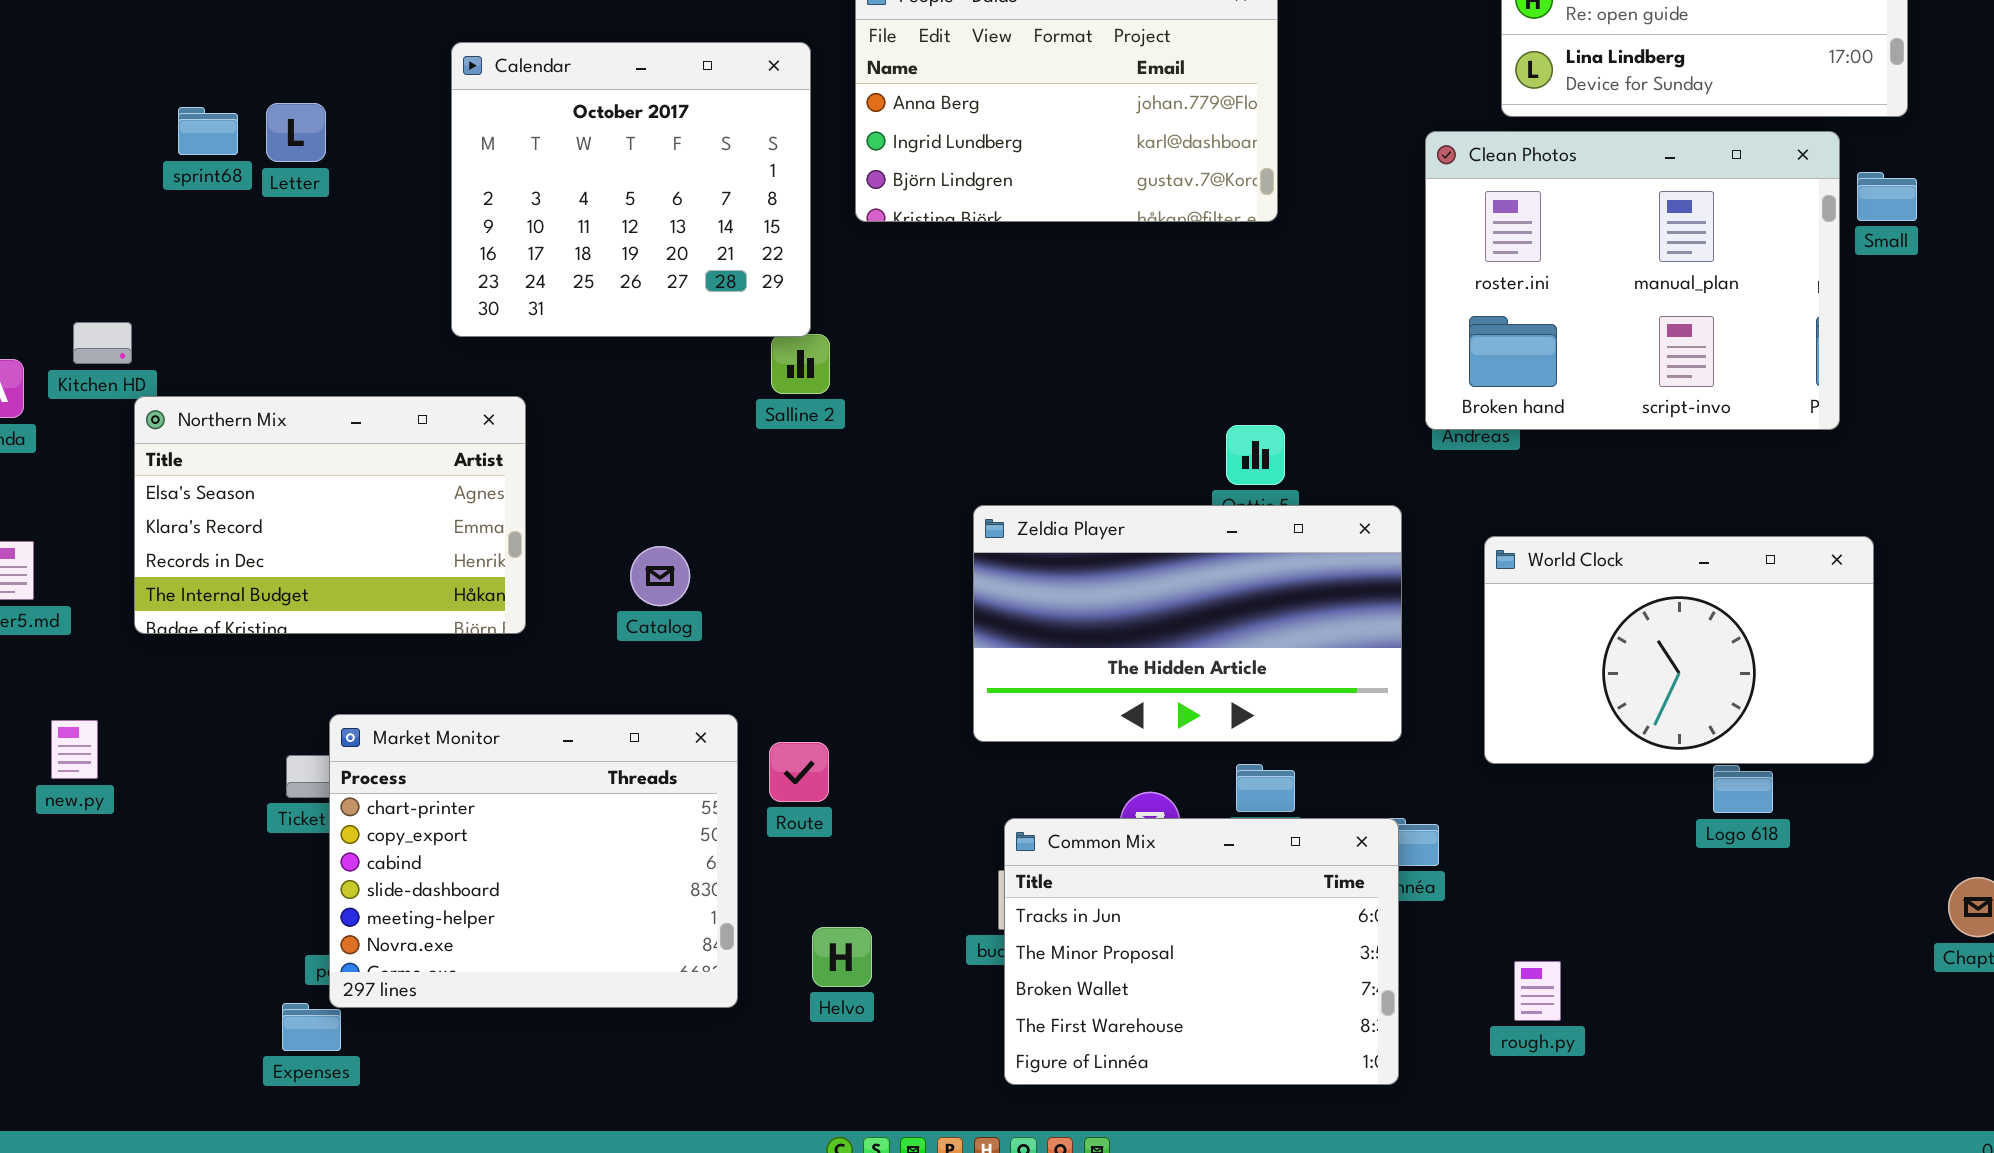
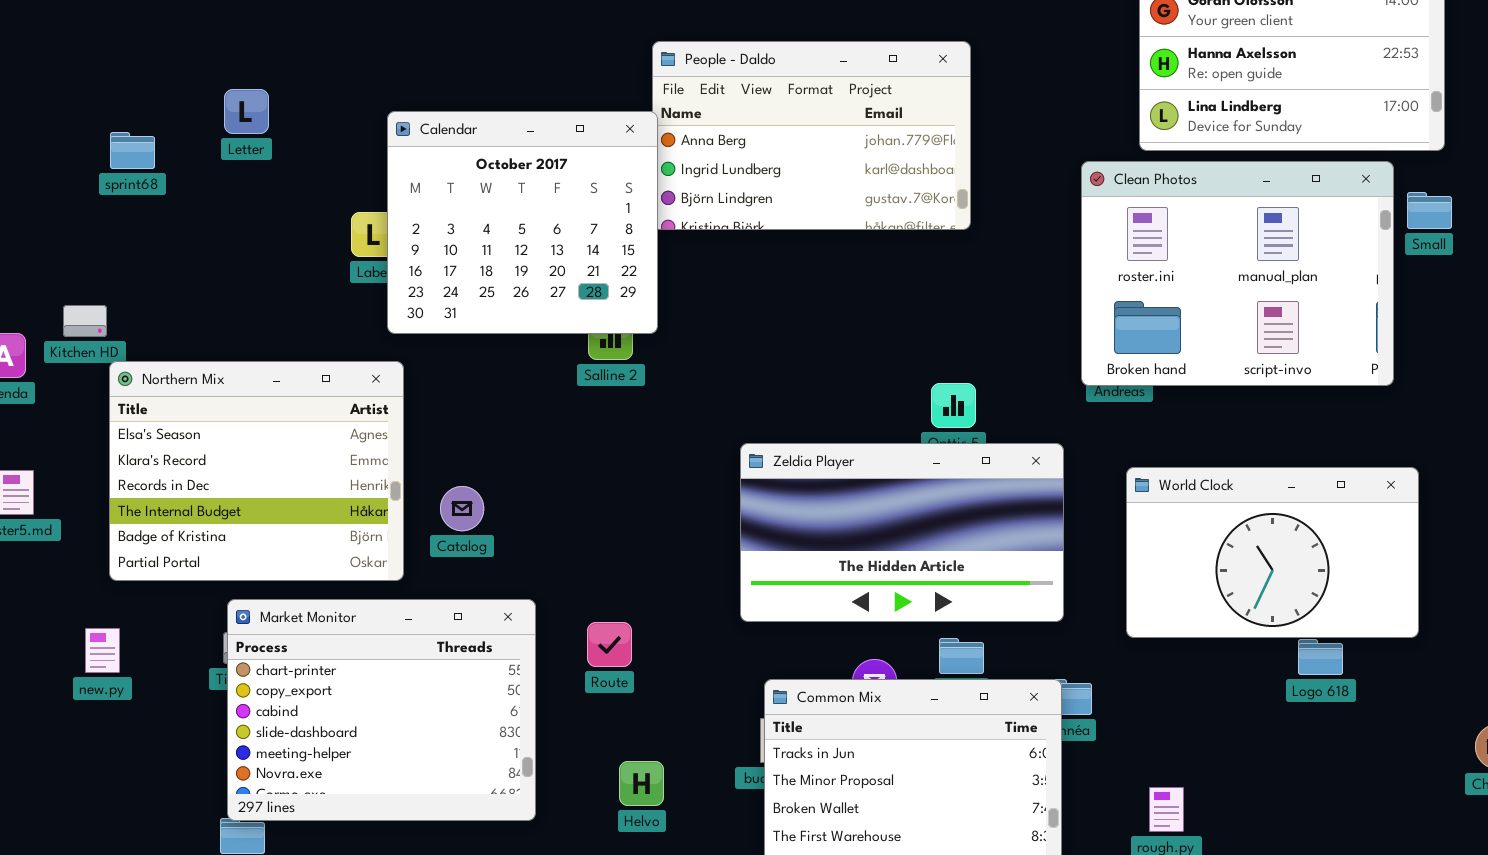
Calendar: [451,42,811,337] -> [387,111,658,334], moved
Letter: [266,103,326,162] -> [224,89,269,134], moved
sprint68: [178,107,238,155] -> [110,132,155,169], moved
Northern Mix: [134,396,526,634] -> [109,361,404,581], resized
Catalog: [630,546,690,606] -> [440,486,484,531], moved
Market Monitor: [329,714,738,1008] -> [227,599,536,821], moved
new.py: [51,720,98,779] -> [85,628,120,673], moved

